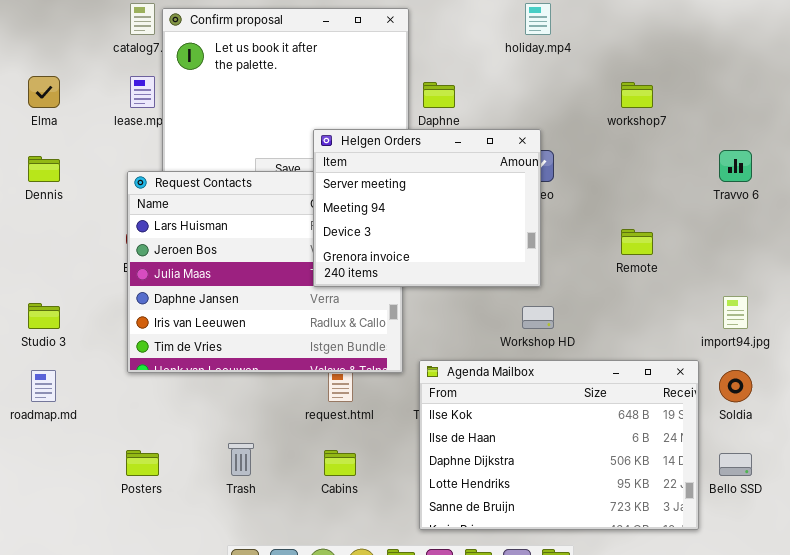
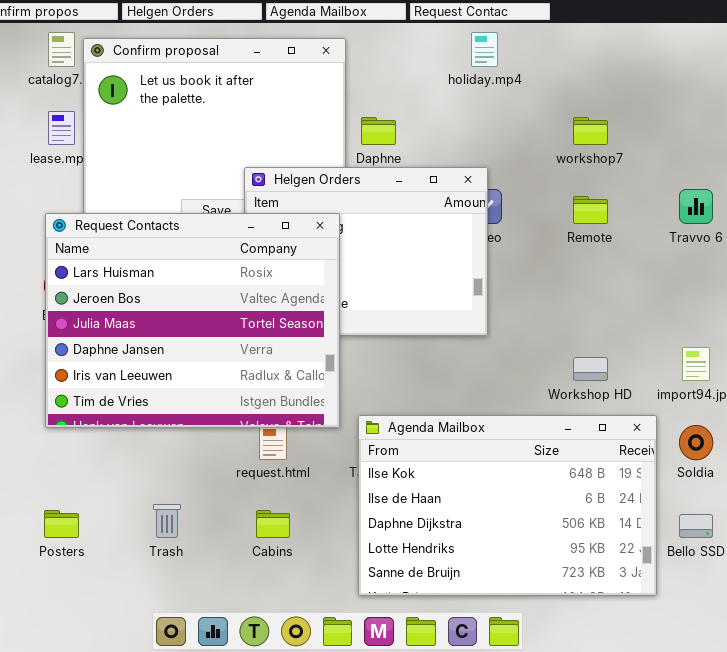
Request Contacts: [127,171,403,373] -> [45,213,340,428], raised
Remote: [621,229,653,255] -> [573,196,608,224], moved
Workshop HD: [522,306,554,329] -> [573,357,608,381], moved

